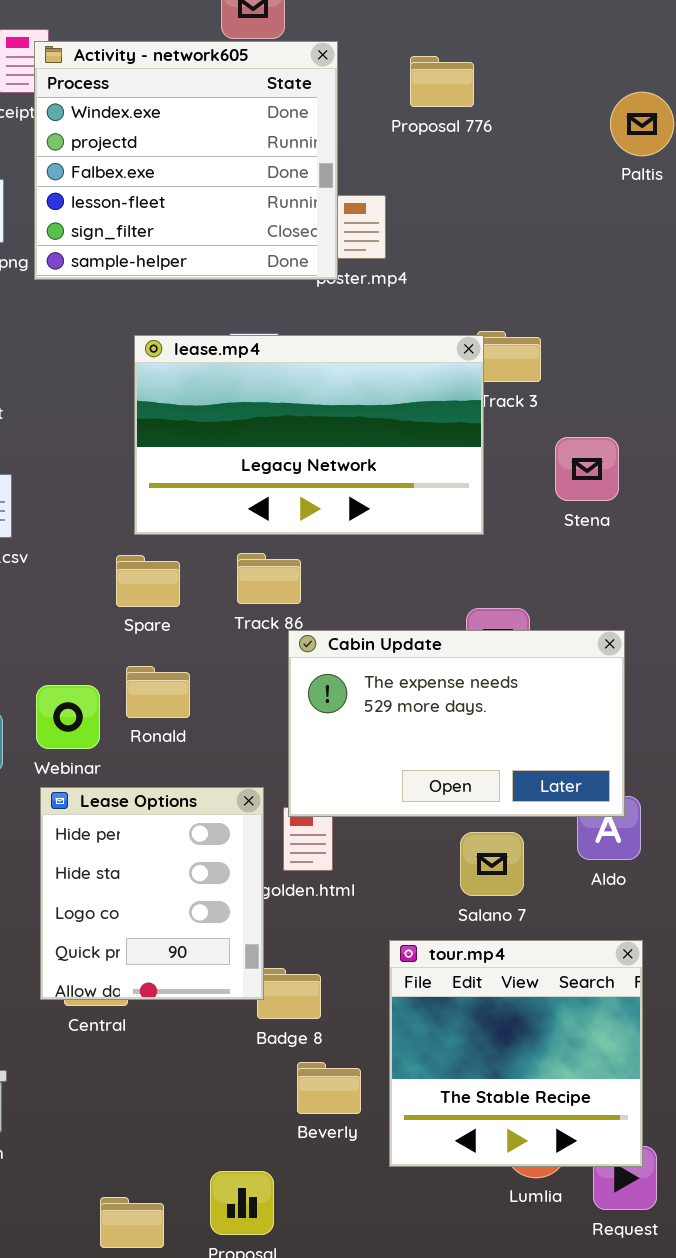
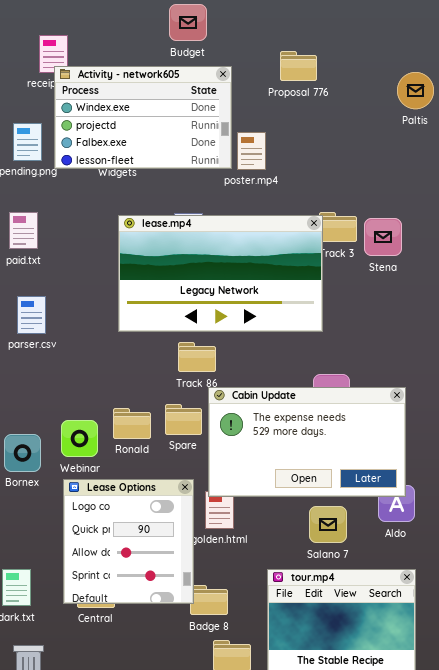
Activity - network605: [34,41,338,280] -> [54,66,232,169], moved, resized
Stena: [555,437,619,501] -> [364,218,402,256], moved
Spare: [116,555,180,607] -> [165,404,202,435], moved
Lease Options: [40,787,264,1000] -> [63,479,194,604], scrolled down 2 rows

